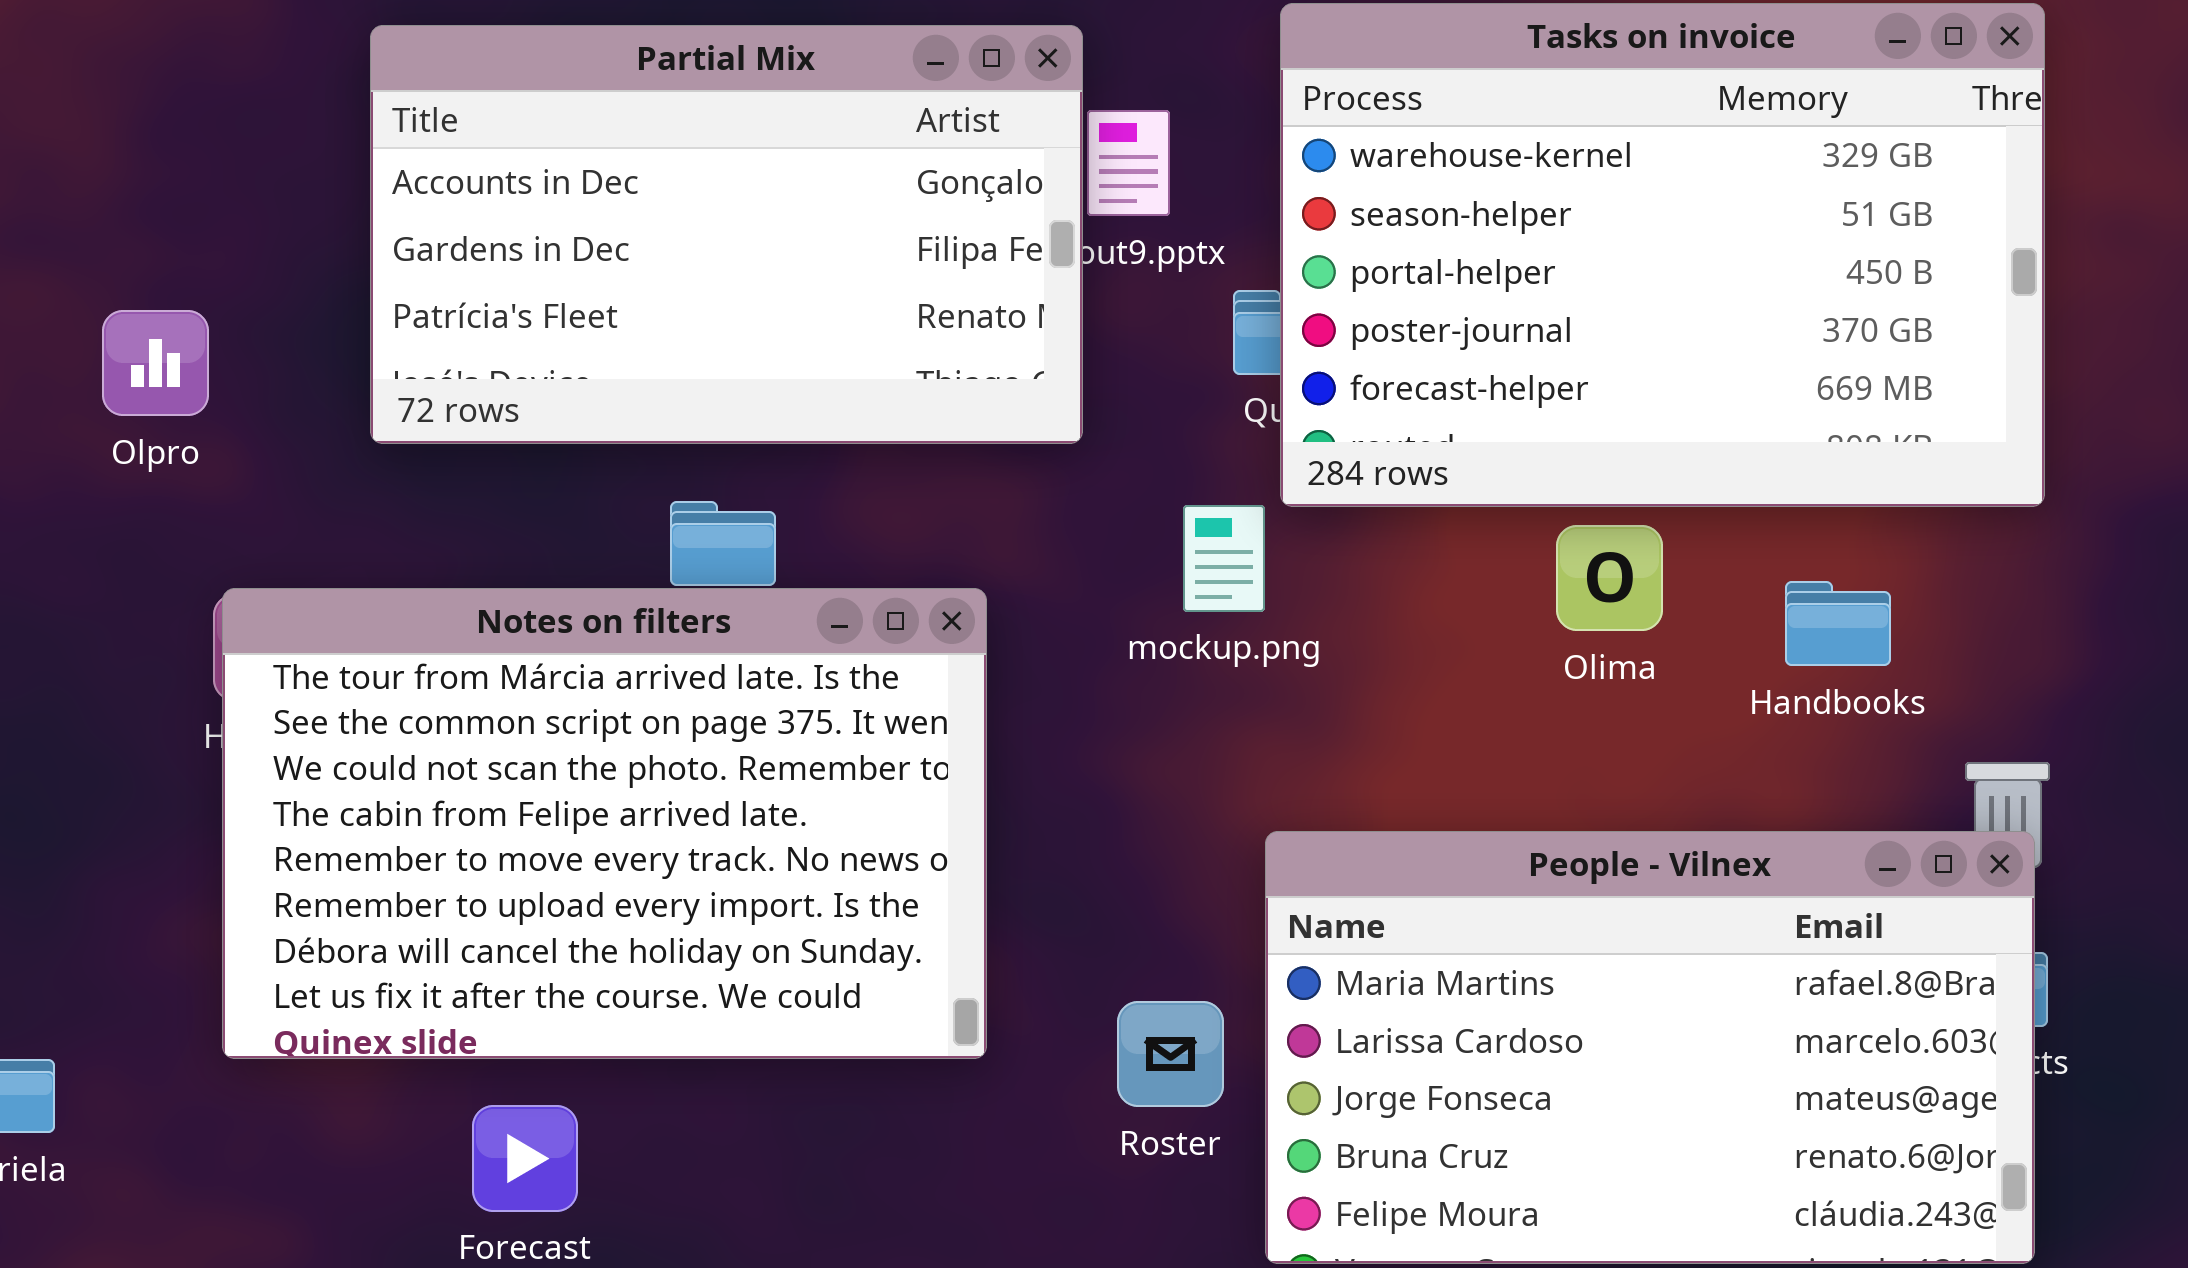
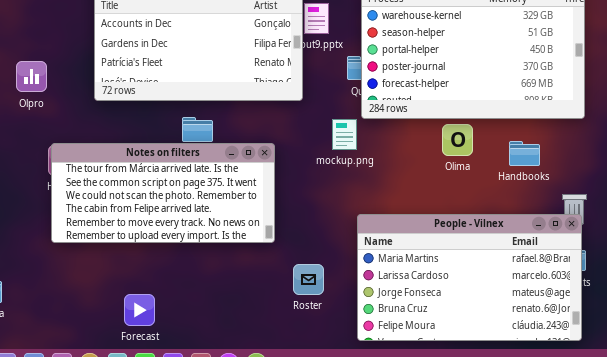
Notes on filters: [222,588,987,1059] -> [51,143,275,243], resized
Roster: [1117,1001,1224,1107] -> [293,264,324,295], moved

